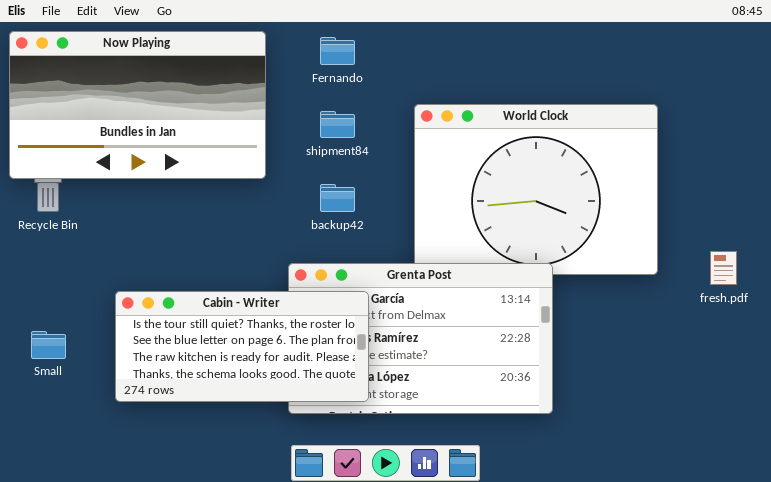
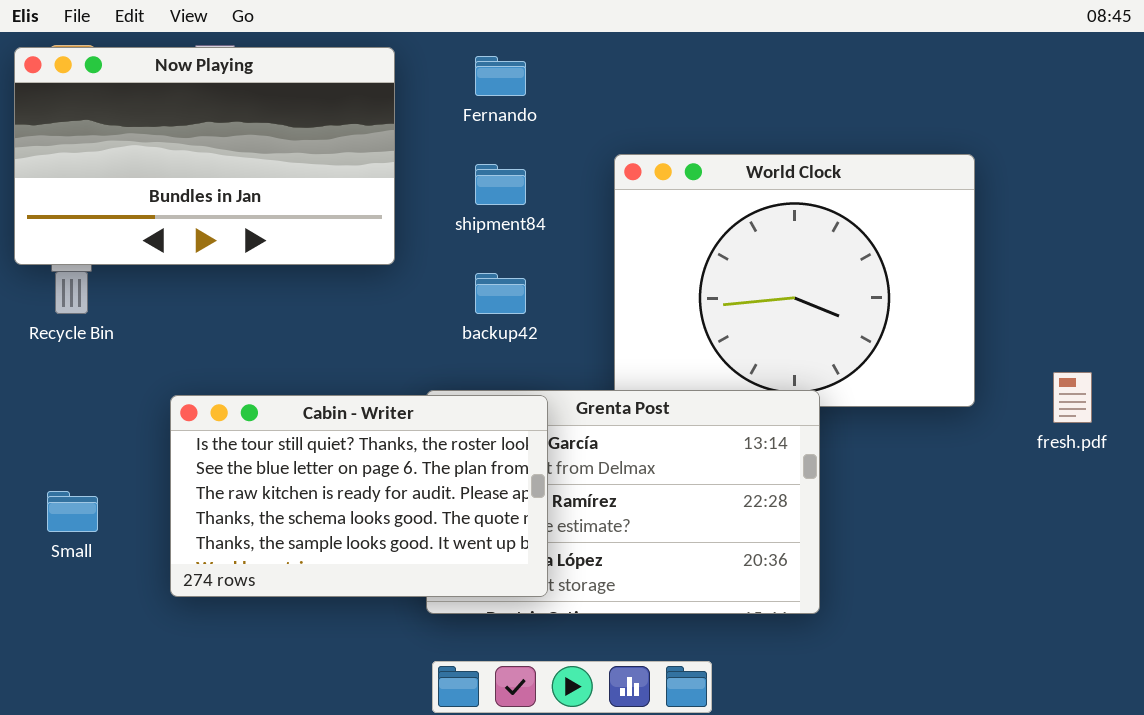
Cabin - Writer: [115,291,369,402] -> [170,395,548,597], resized

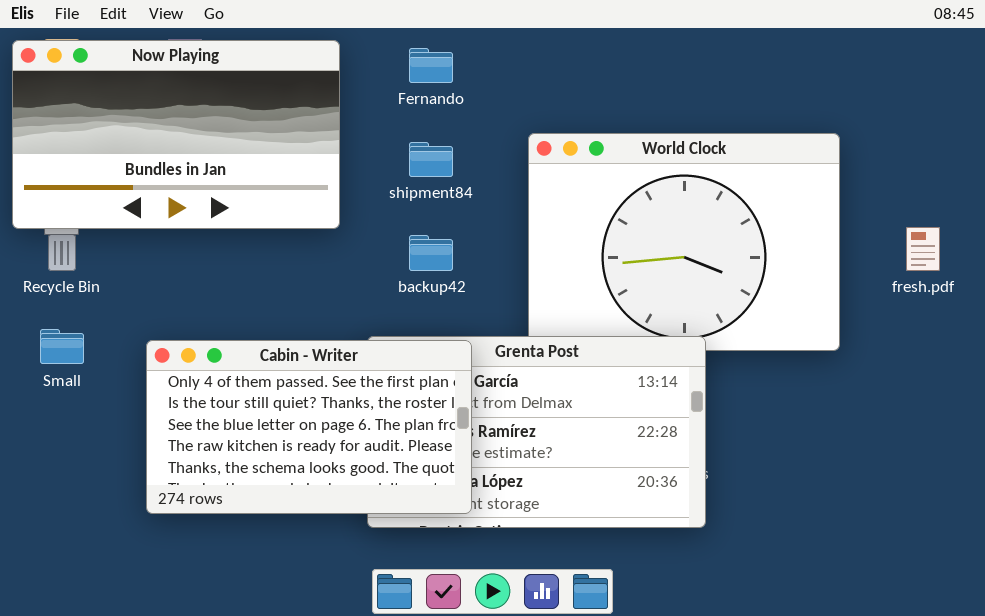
fresh.pdf: [1053,372,1092,423] -> [906,227,940,271], moved
Cabin - Writer: [170,395,548,597] -> [146,340,472,514], scrolled up 1 row
Small: [47,491,98,532] -> [40,329,84,364], moved

